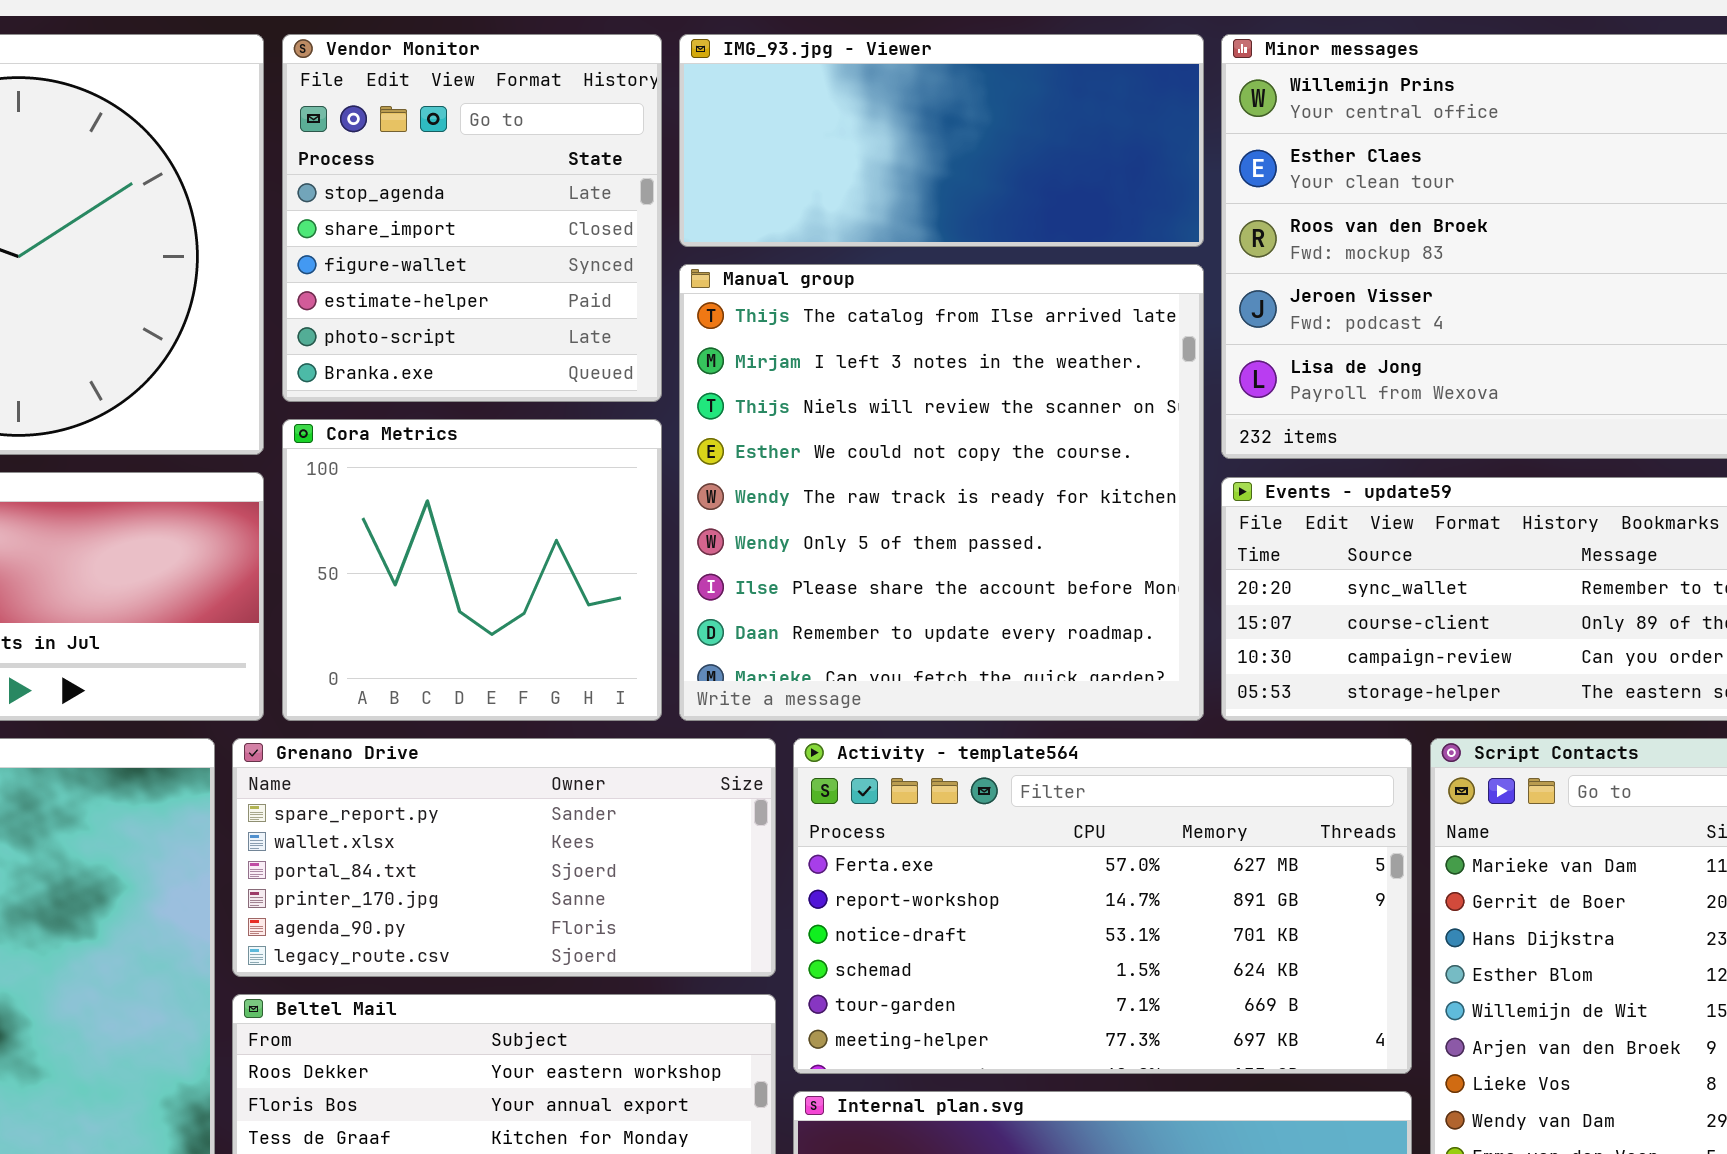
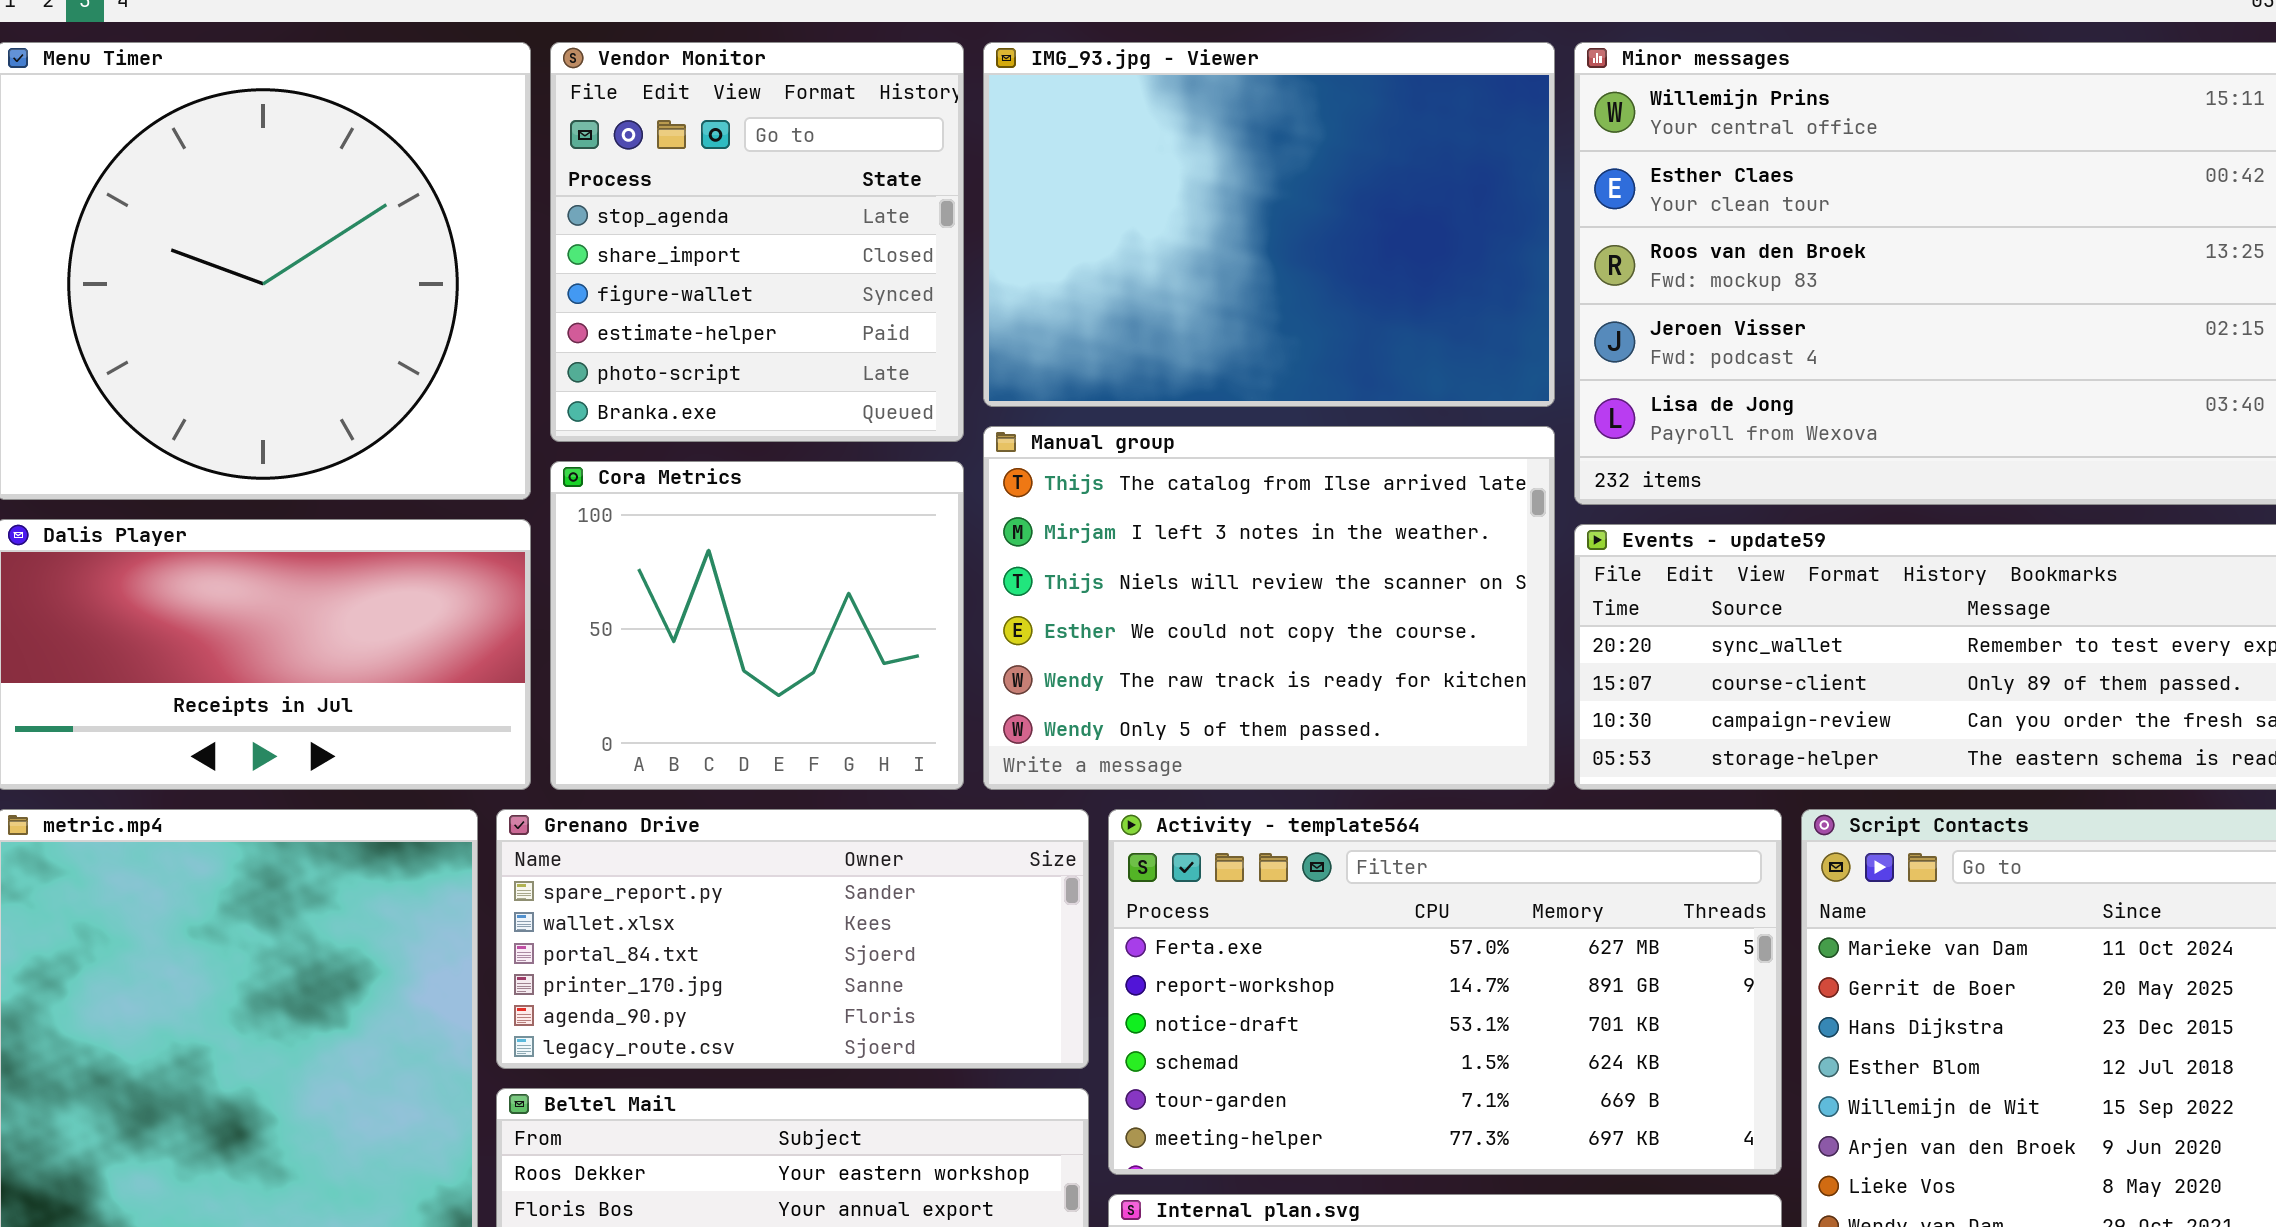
IMG_93.jpg - Viewer: [679,34,1204,247] -> [983,42,1555,407], resized
Manual group: [679,264,1204,721] -> [983,426,1555,790], resized

